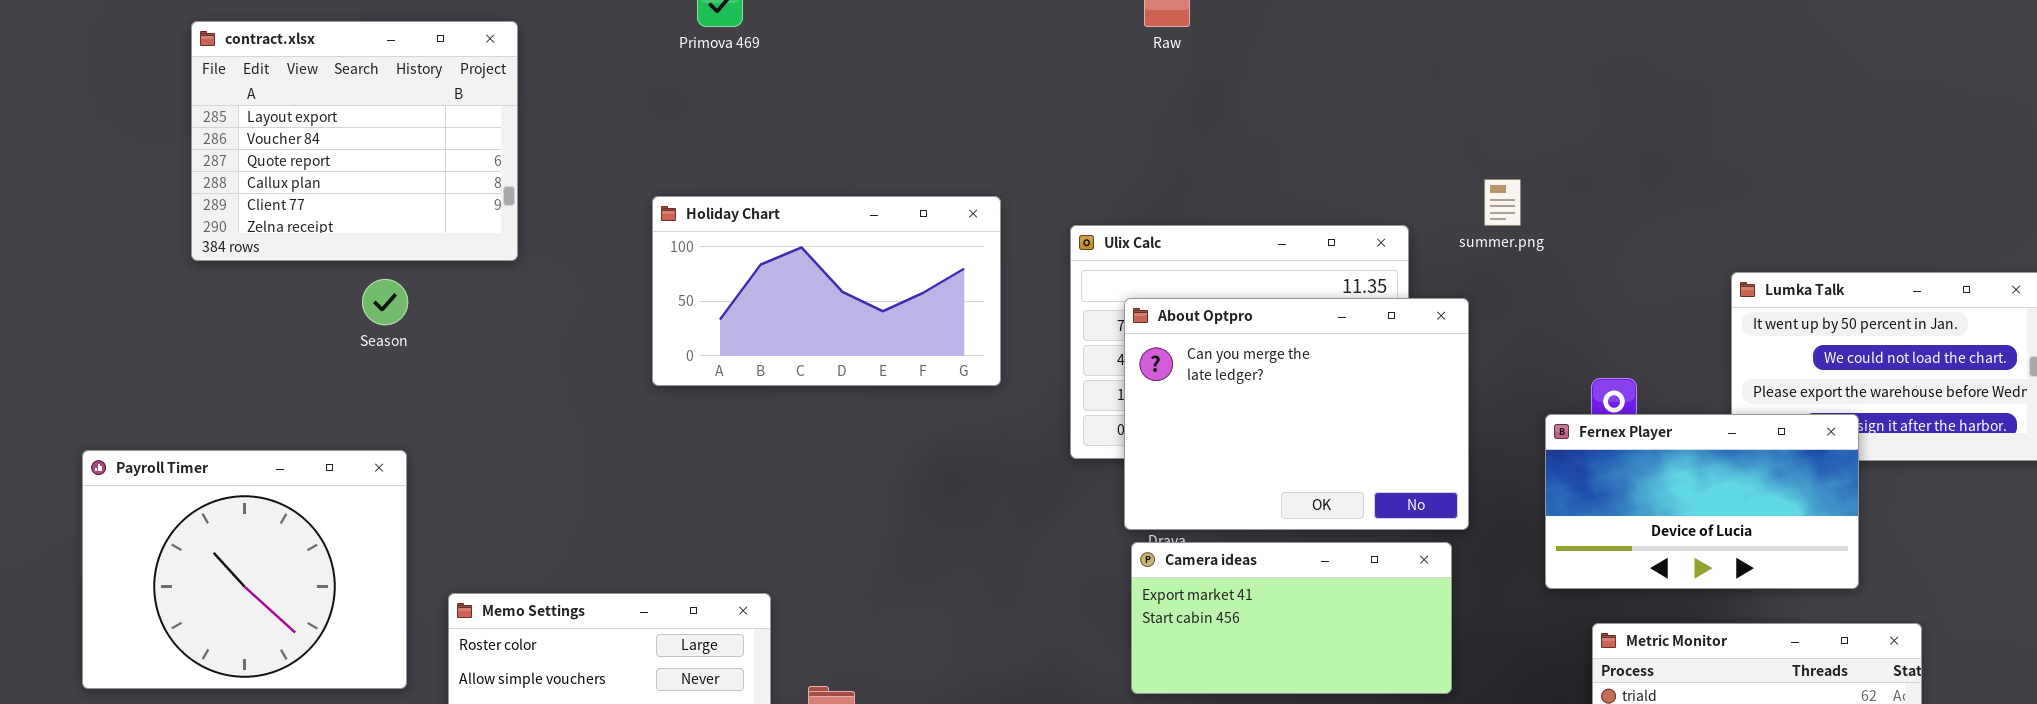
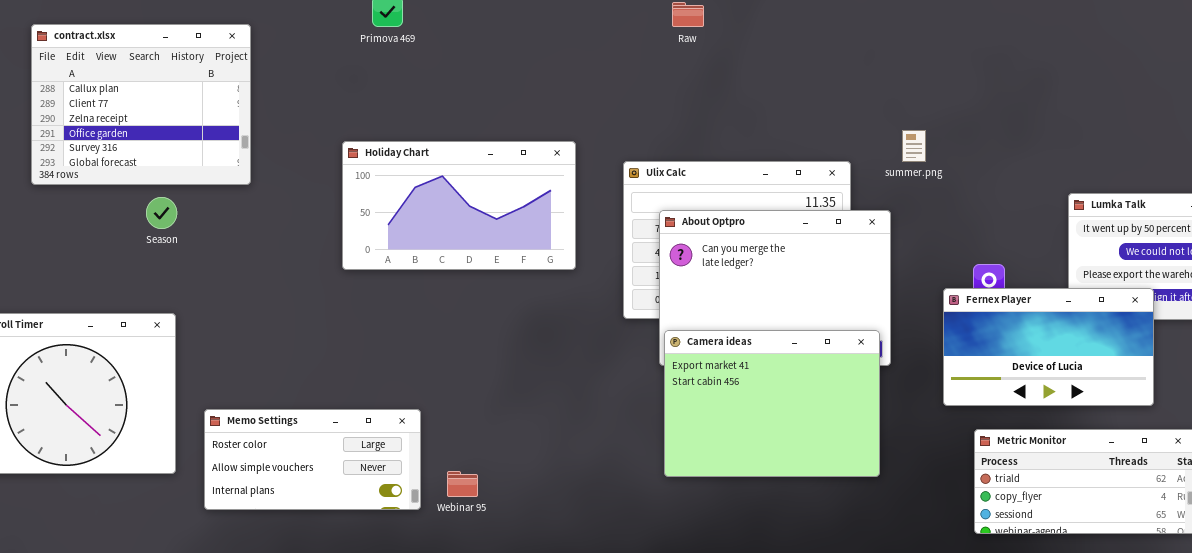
contract.xlsx: [191,21,518,261] -> [31,24,251,185], scrolled down 3 rows
Camera ideas: [1131,542,1452,694] -> [664,330,880,477], resized

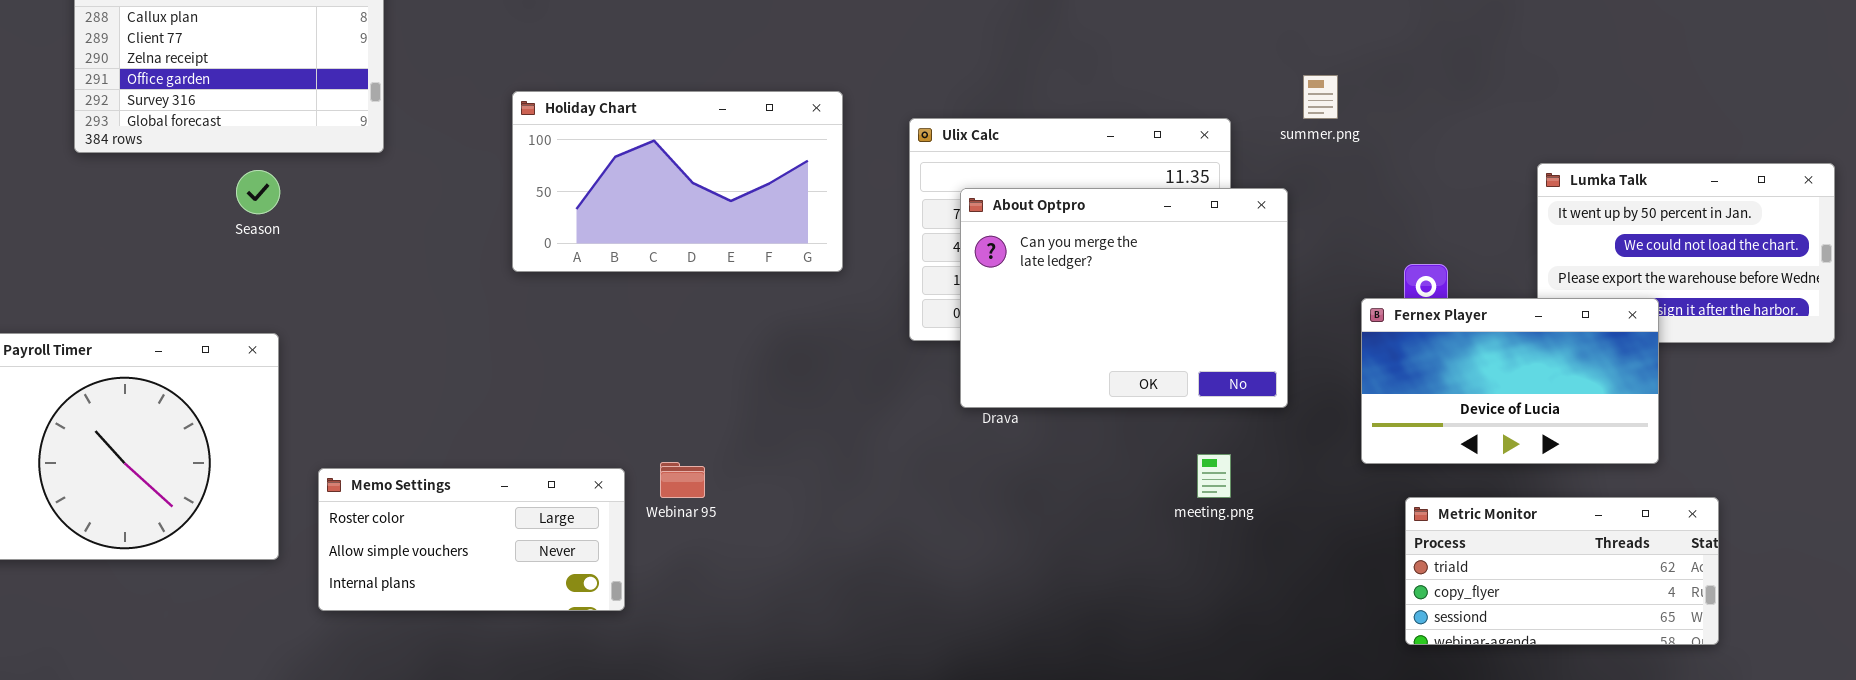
Camera ideas: [664,330,880,477] -> none, closed
Webinar 95: [447,471,478,497] -> [660,462,705,498], moved

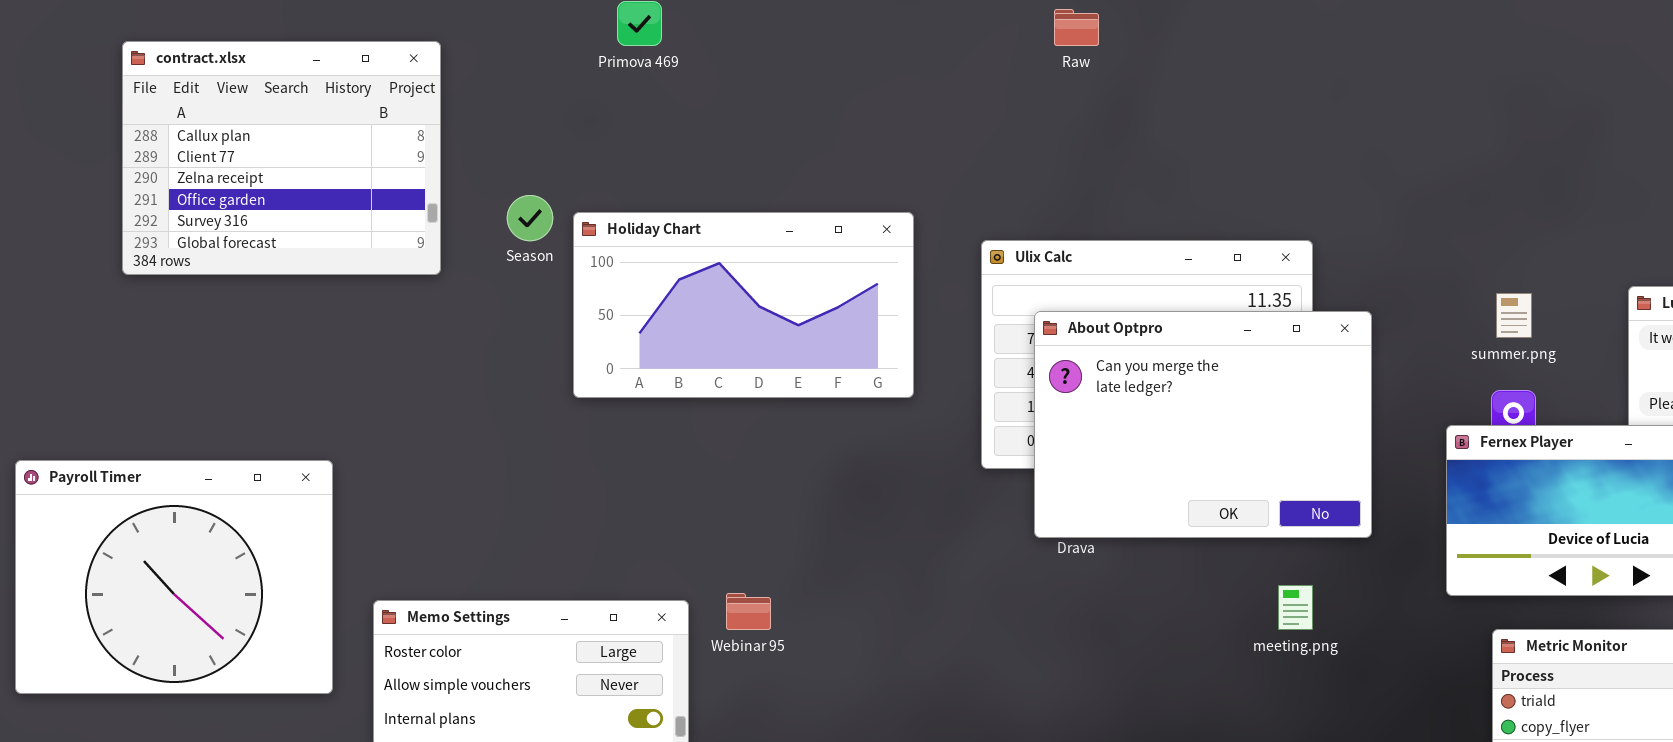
summer.png: [1303,75,1338,119] -> [1496,293,1532,338], moved
Season: [236,170,280,214] -> [507,195,553,241], moved

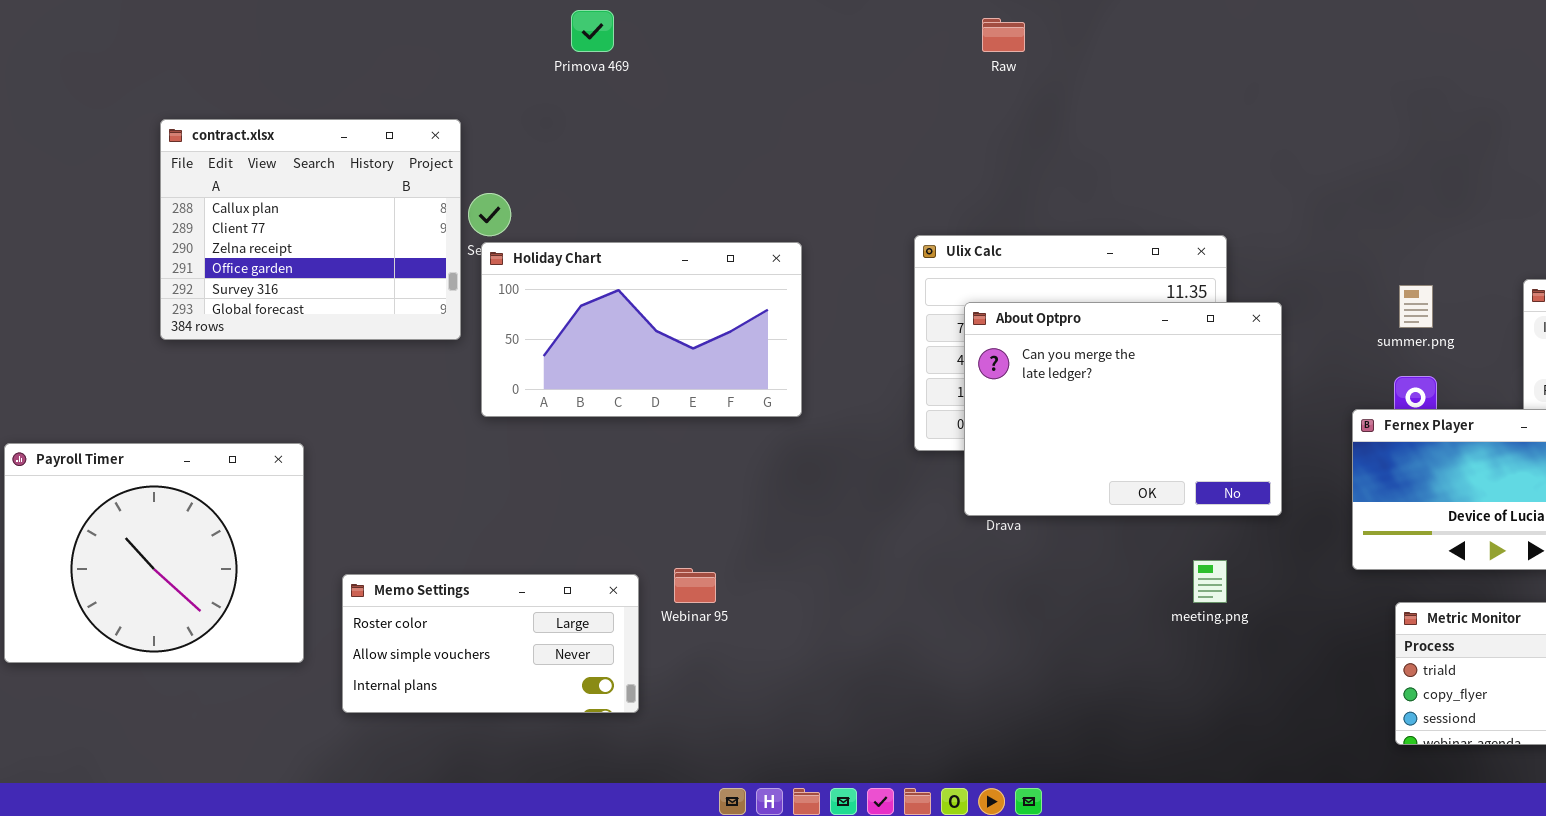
contract.xlsx: [122,41,441,275] -> [160,119,461,340], moved
Holiday Chart: [573,212,914,398] -> [481,242,802,417], moved

